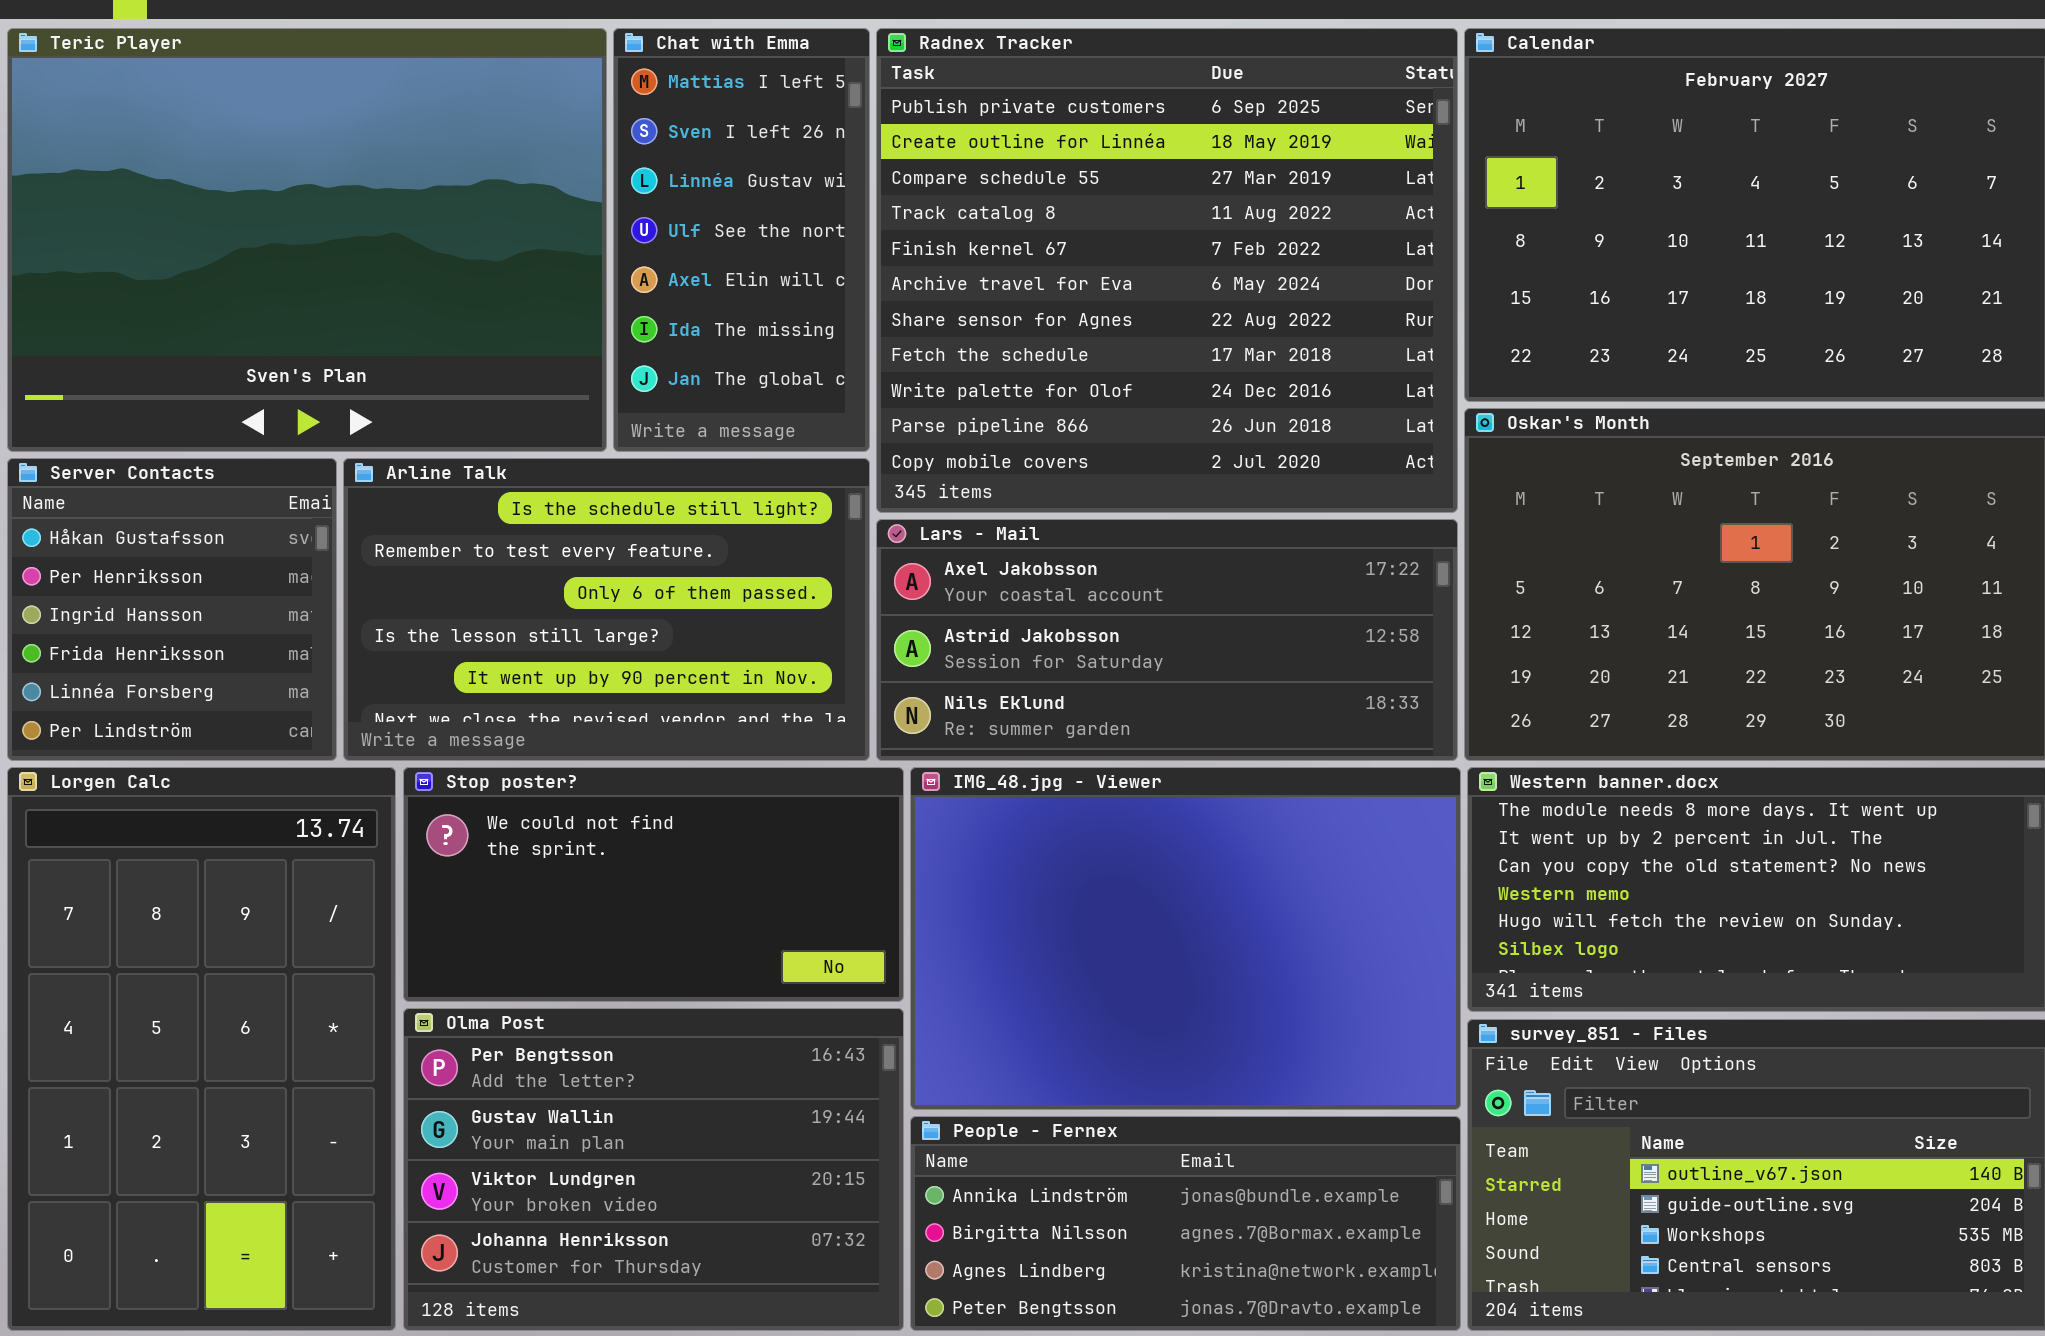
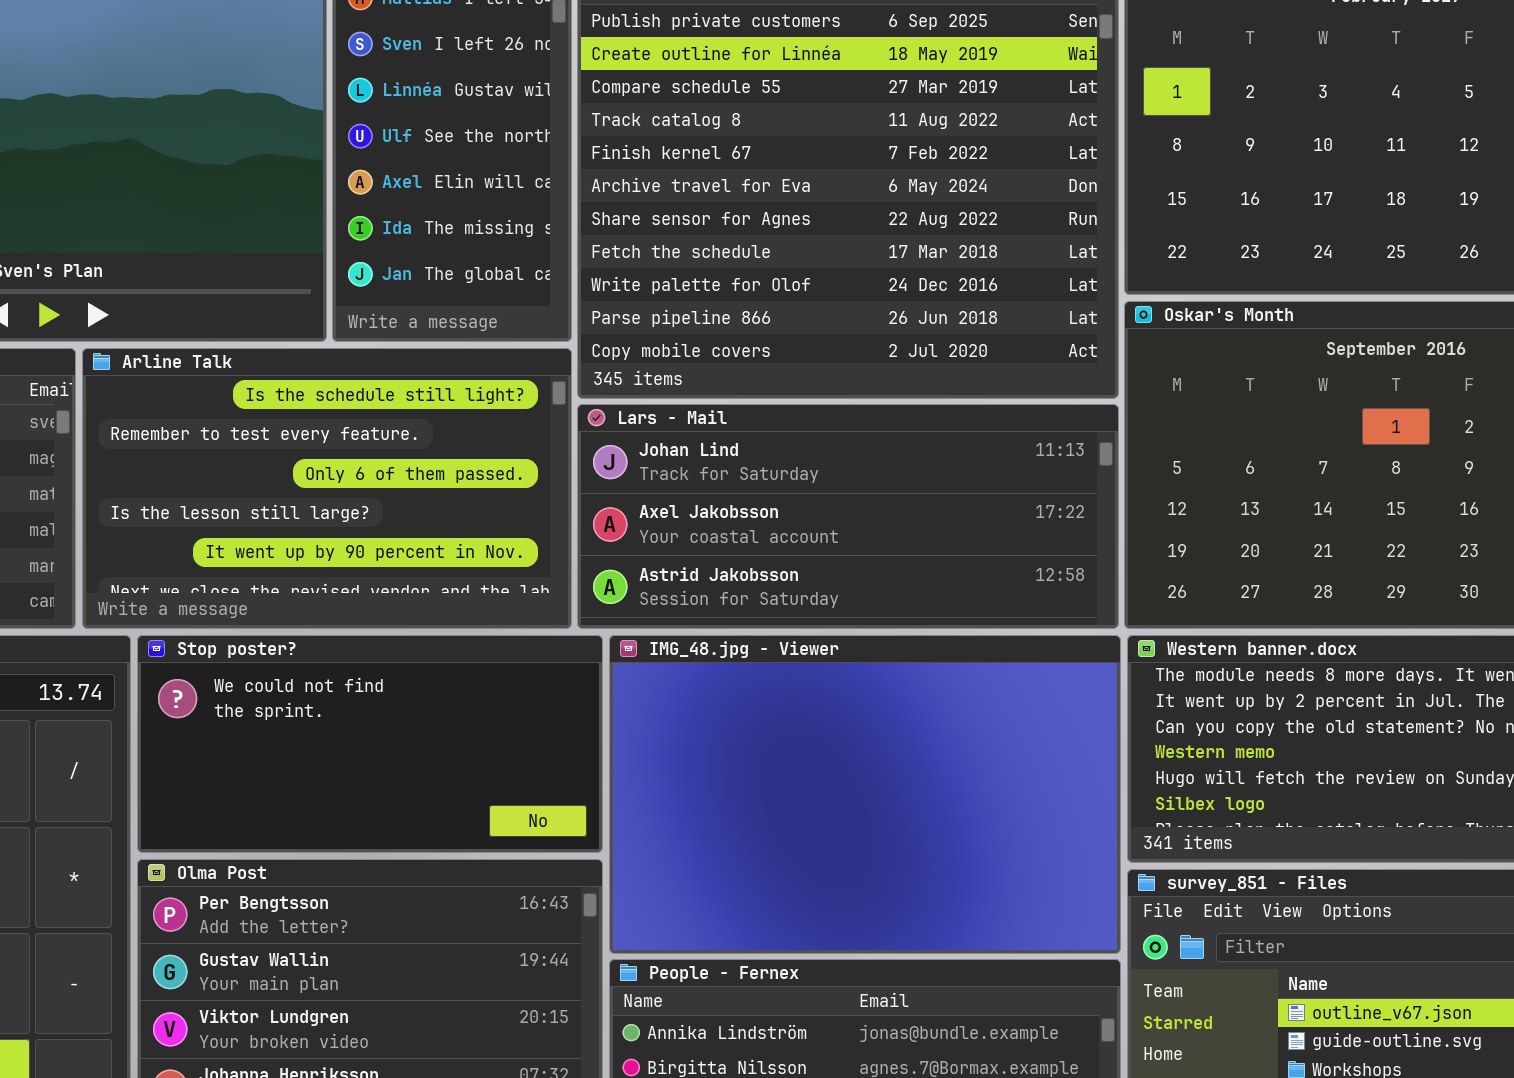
Lars - Mail: [876,519,1458,761] -> [577,404,1119,629], scrolled up 1 row

